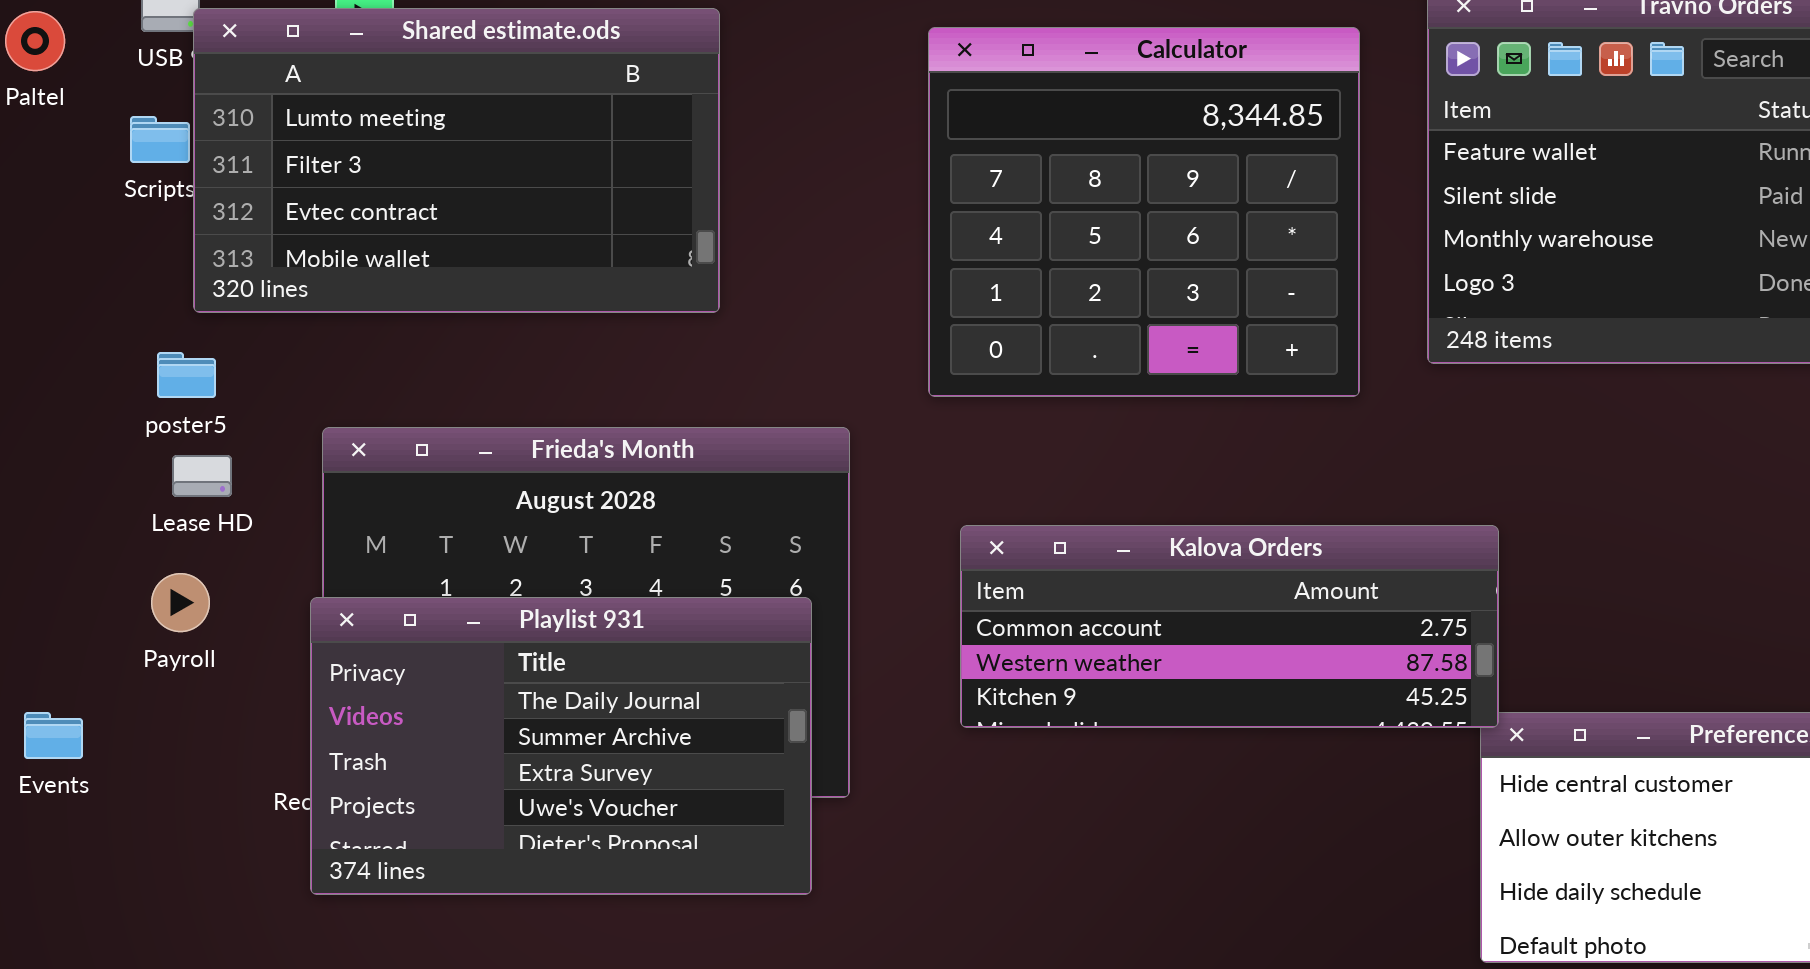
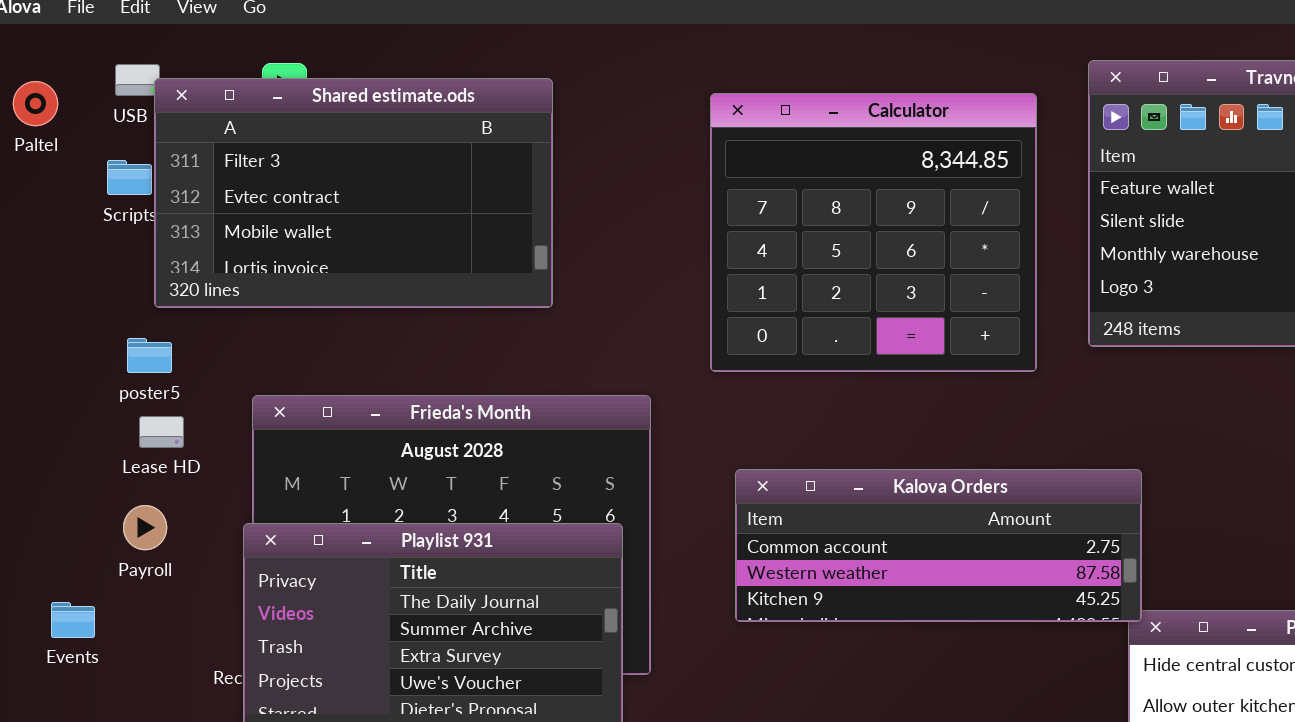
Shared estimate.ods: [193,8,720,313] -> [154,78,553,308], scrolled down 1 row
Events: [24,712,83,759] -> [51,602,95,638], moved

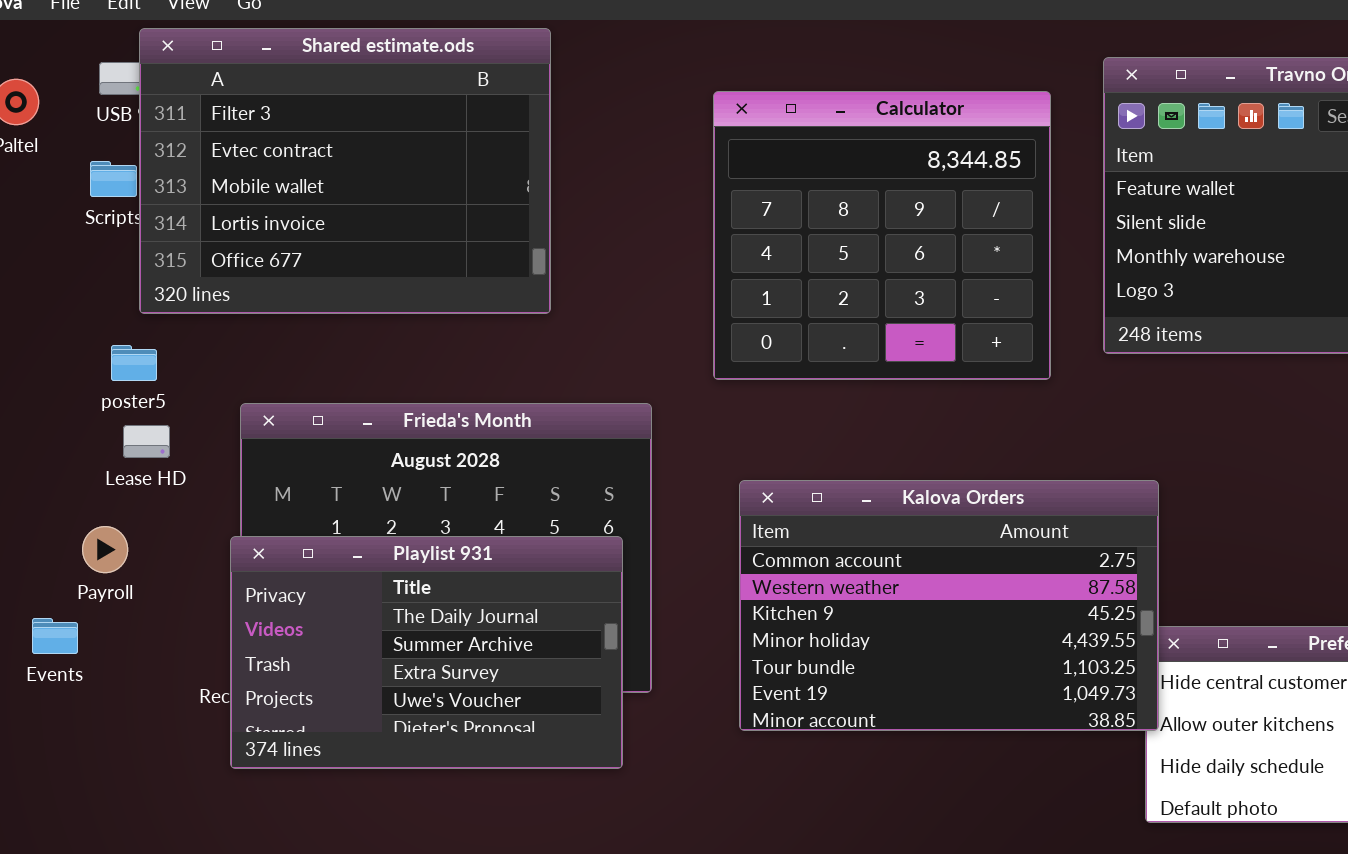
Shared estimate.ods: [154,78,553,308] -> [139,28,551,314], resized
Kalova Orders: [735,469,1142,622] -> [739,480,1159,731], resized
Payroll: [123,505,167,550] -> [82,526,128,573], moved

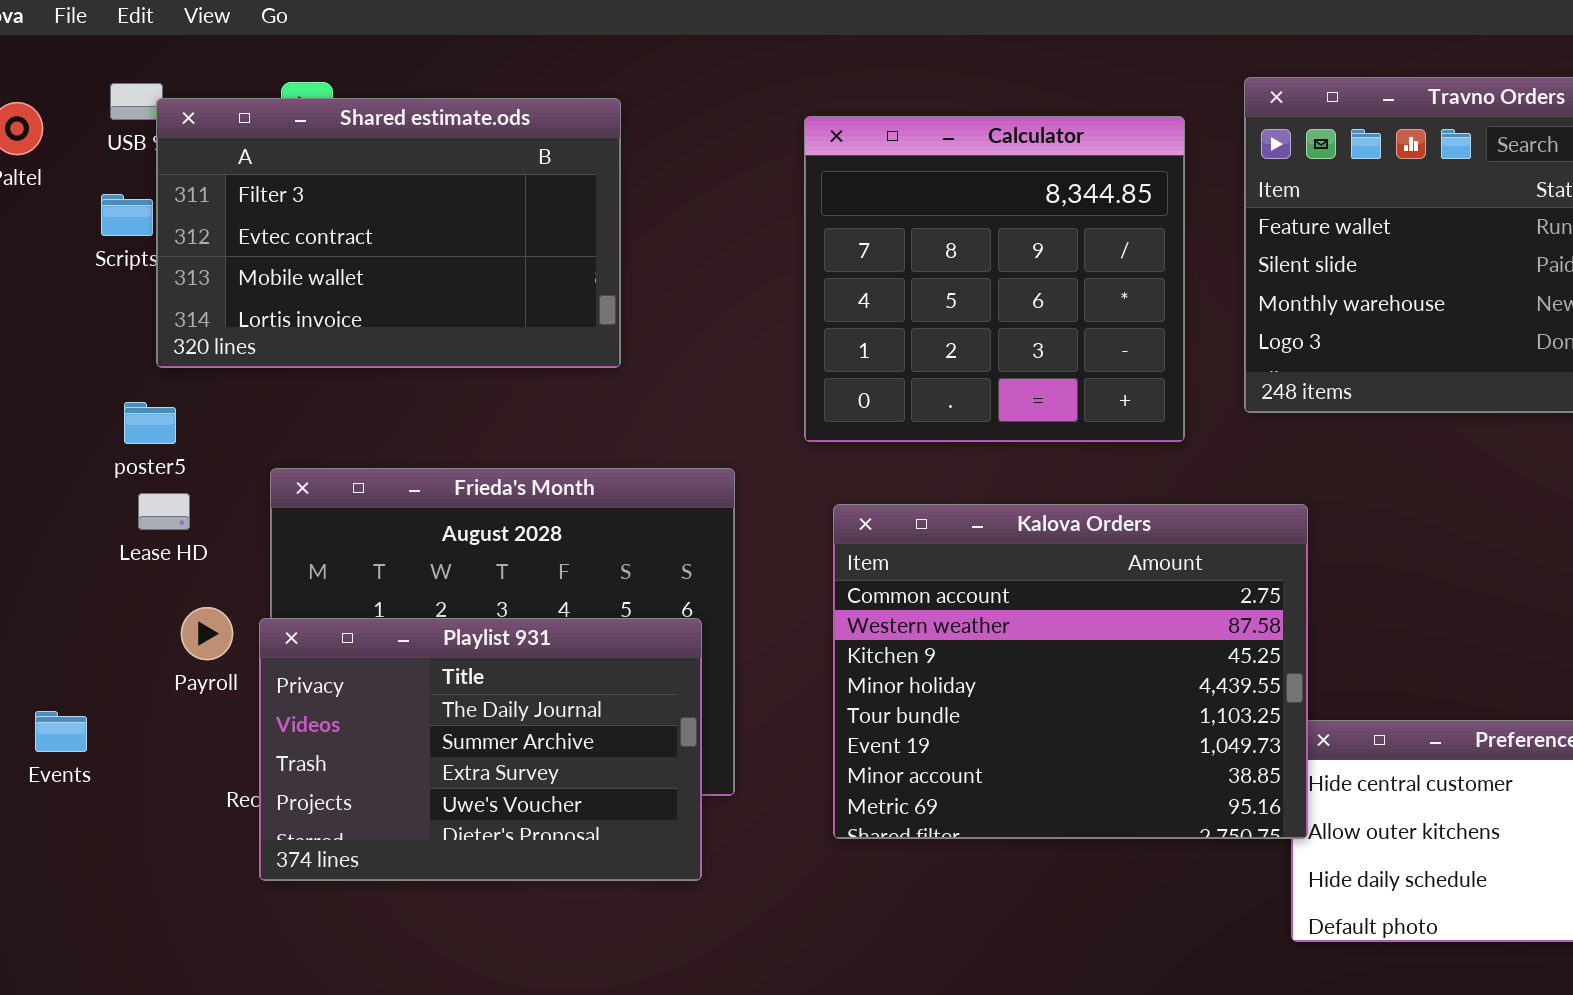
Shared estimate.ods: [139,28,551,314] -> [156,98,621,368], resized
Kalova Orders: [739,480,1159,731] -> [833,504,1308,839], resized
Payroll: [82,526,128,573] -> [181,607,233,660], moved

